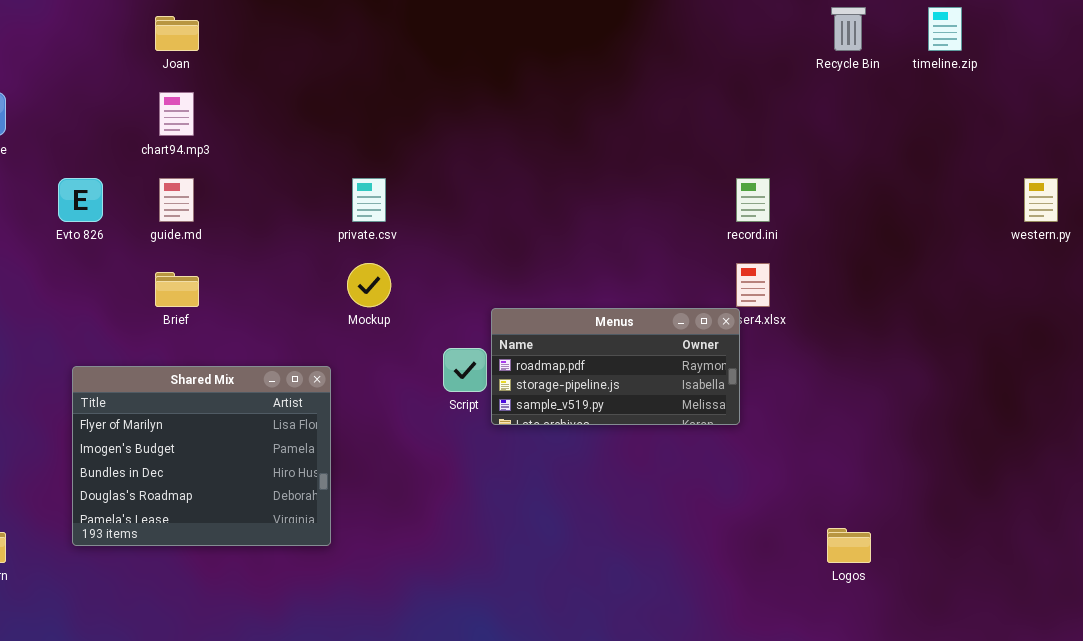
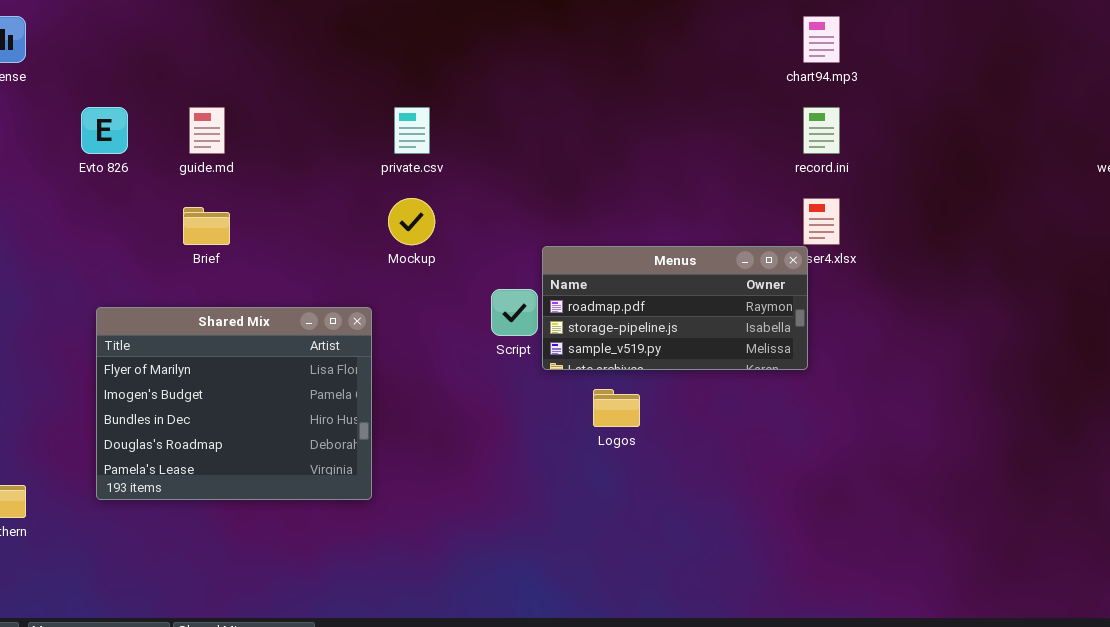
chart94.mp3: [159,92,194,136] -> [803,16,840,63], moved
Logos: [827,528,871,563] -> [593,389,640,427], moved

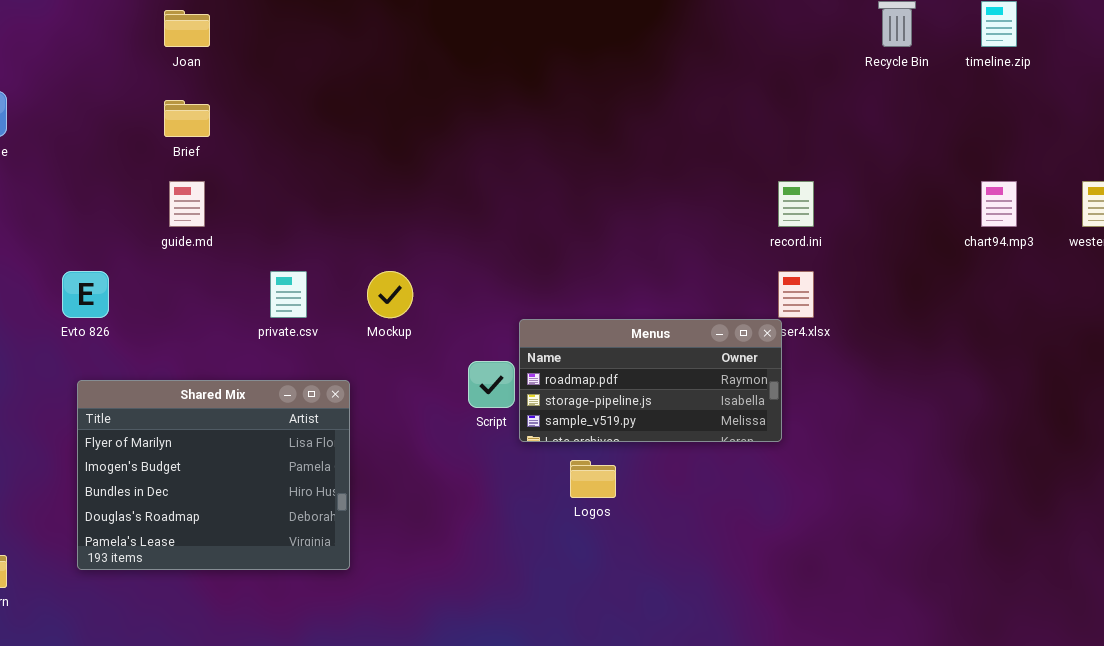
chart94.mp3: [803,16,840,63] -> [981,181,1017,227], moved
Evto 826: [81,107,128,154] -> [62,271,109,318], moved
private.csv: [394,107,430,154] -> [270,271,307,318], moved
Brief: [183,207,230,245] -> [164,100,210,137], moved

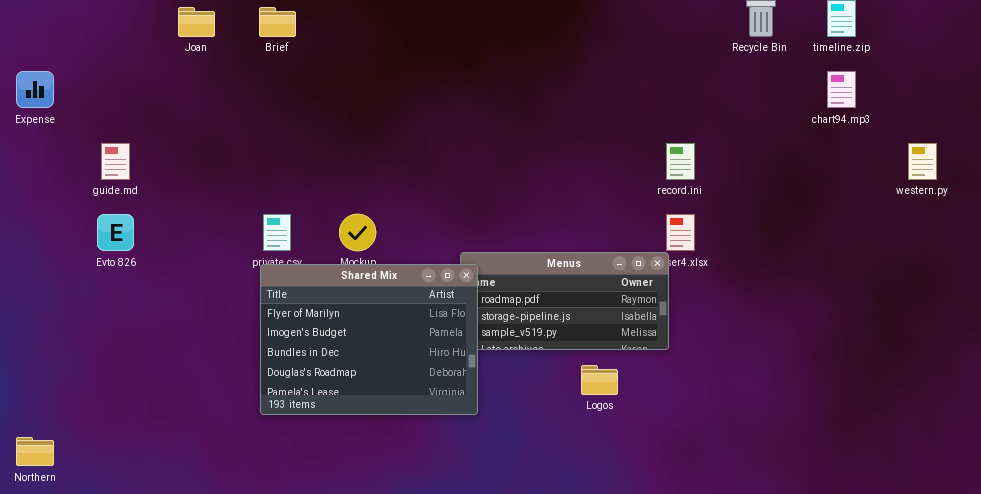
Brief: [164,100,210,137] -> [259,7,296,37], moved
guide.md: [169,181,205,227] -> [101,143,130,180], moved
chart94.mp3: [981,181,1017,227] -> [827,71,856,108], moved
Shared Mix: [77,380,350,570] -> [260,264,478,415], moved
Logos: [570,460,616,498] -> [581,365,618,395], moved

